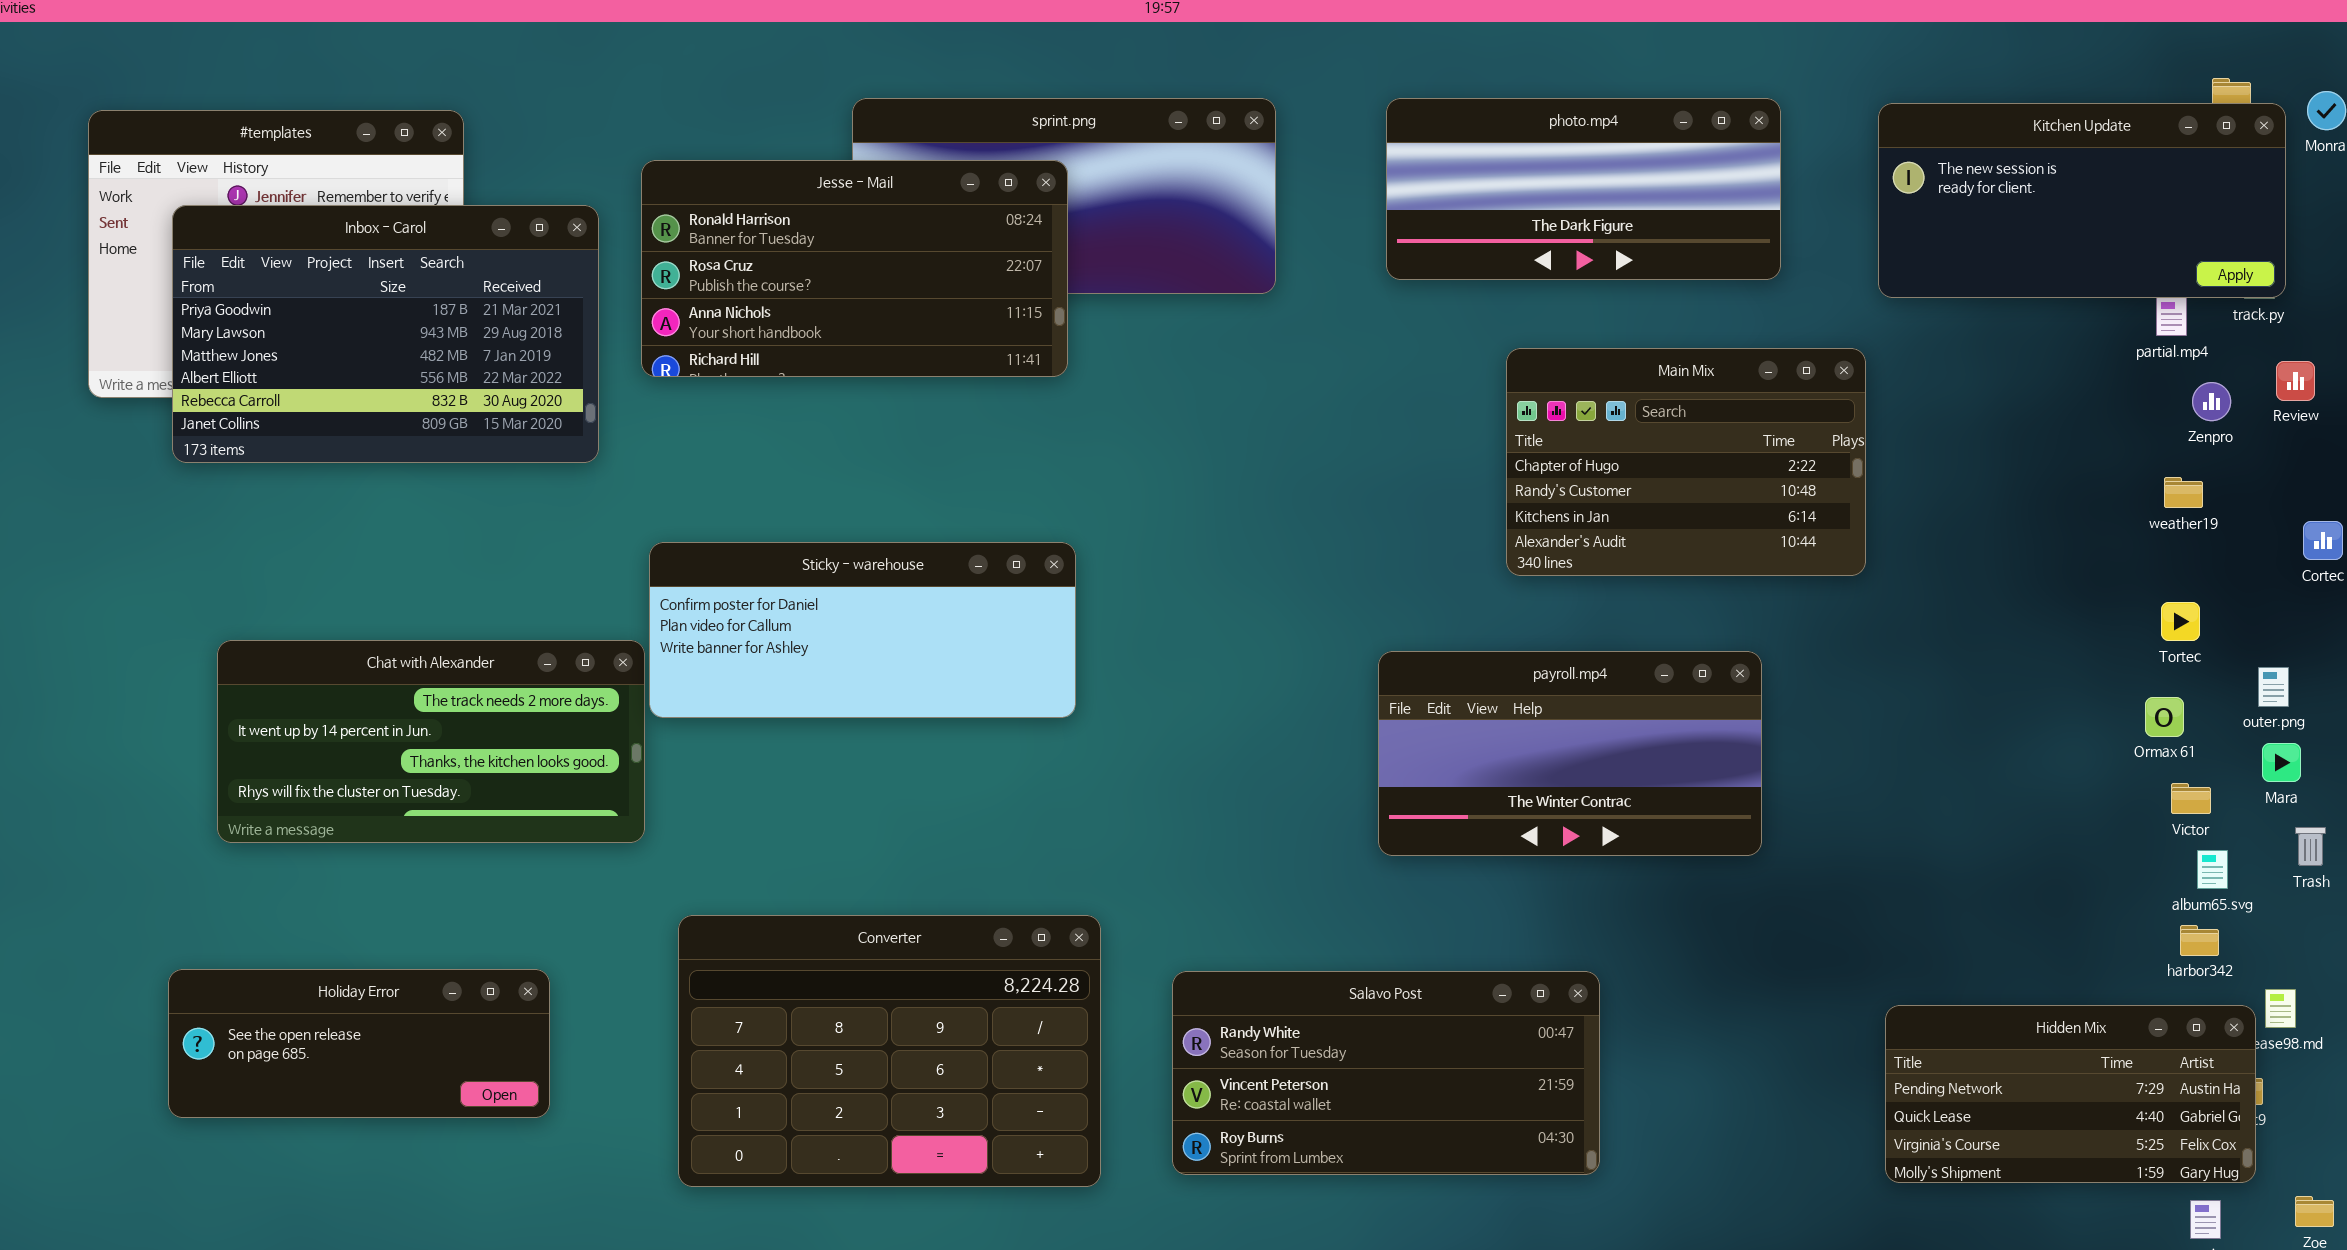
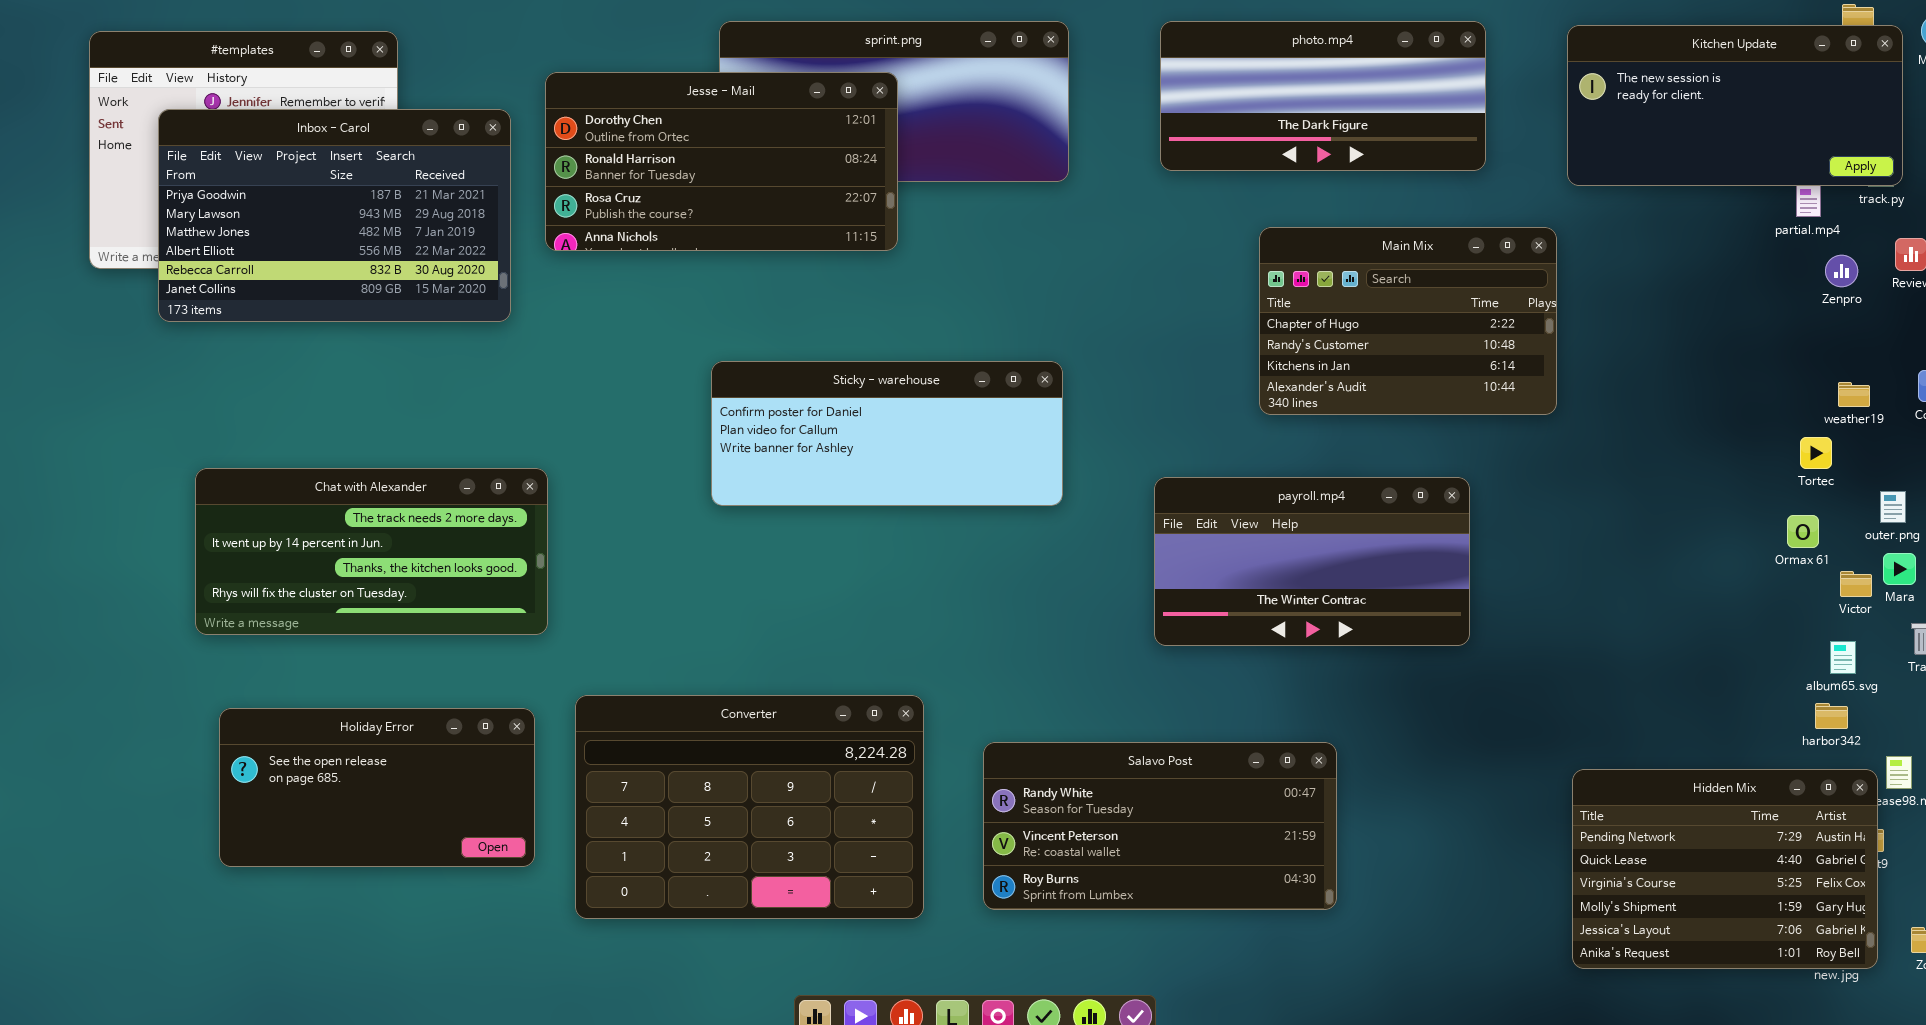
Jesse - Mail: [641,160,1068,377] -> [545,72,898,251], scrolled up 1 row
weather19: [2164,477,2203,508] -> [1838,382,1870,407], moved
Sticky - warehouse: [649,542,1076,718] -> [711,361,1063,506], moved
Victor: [2171,783,2211,814] -> [1840,571,1872,597], moved
Holiday Error: [168,969,550,1118] -> [219,708,535,867], moved, resized
Hidden Mix: [1885,1005,2256,1183] -> [1572,769,1878,969], resized

